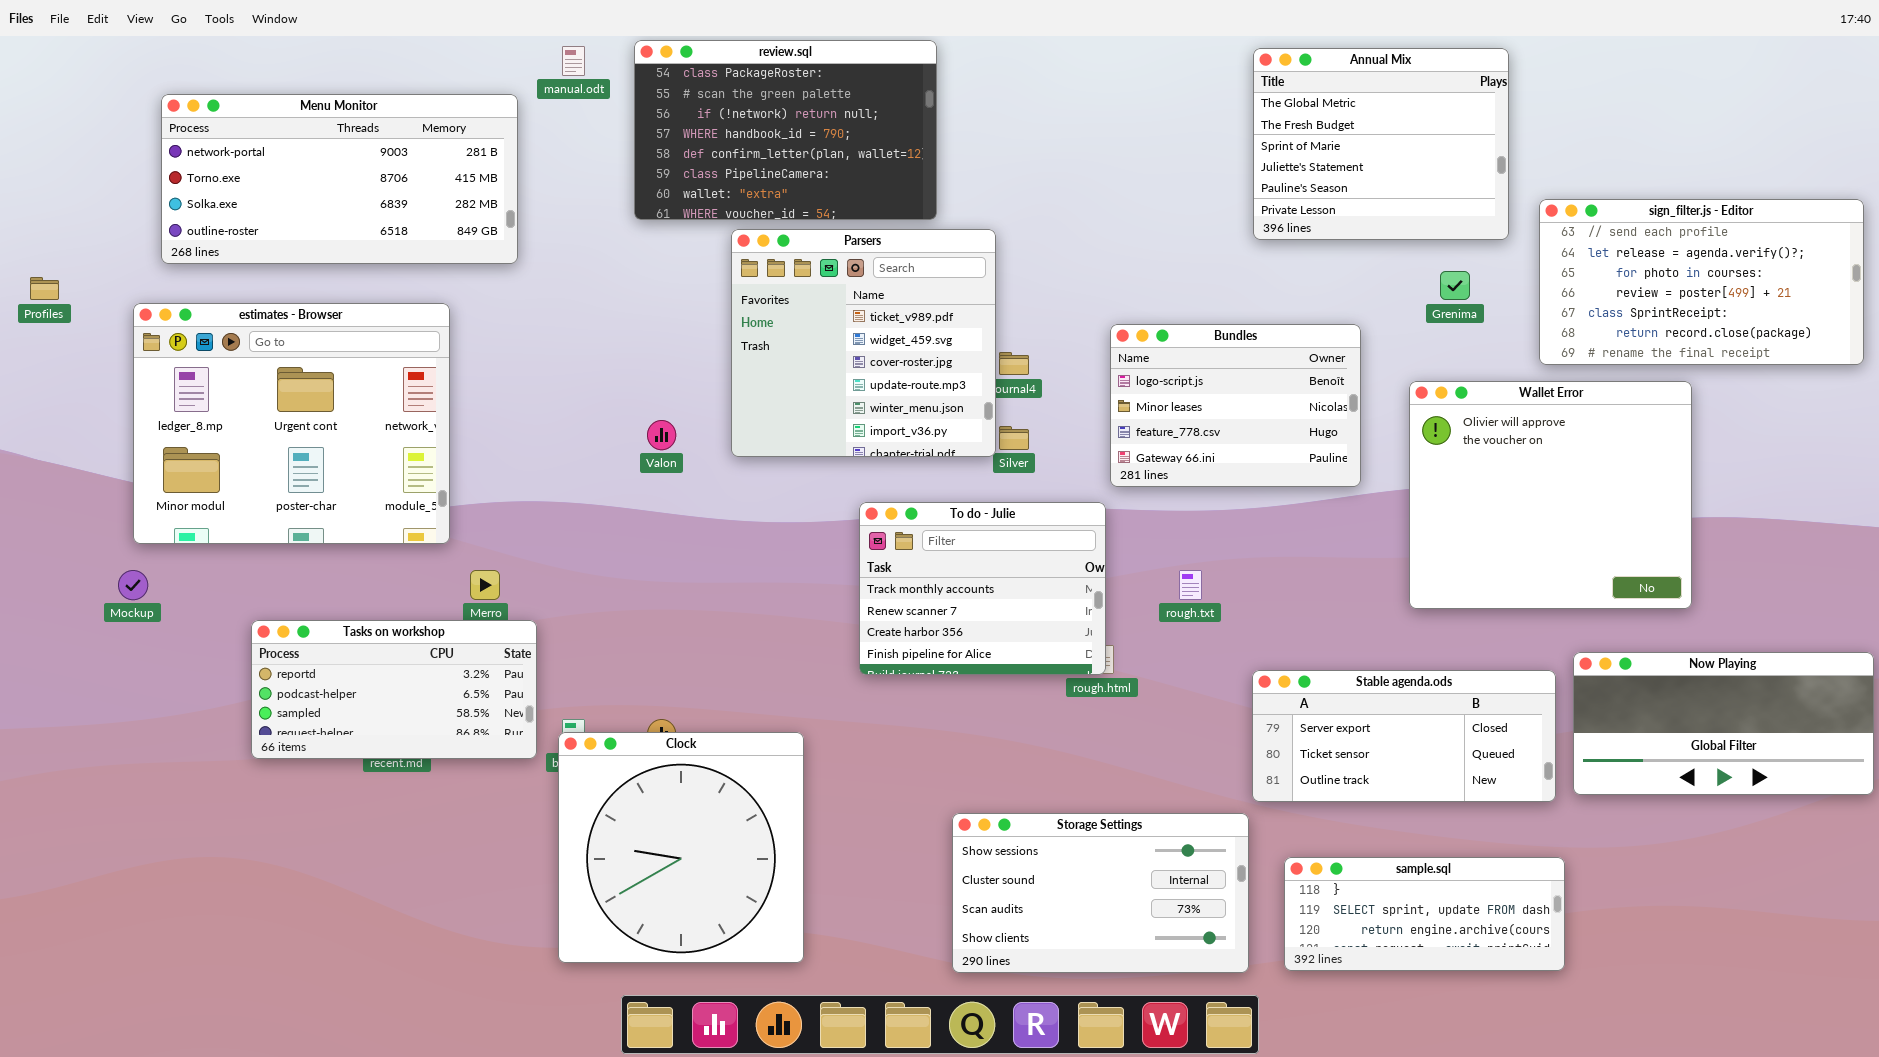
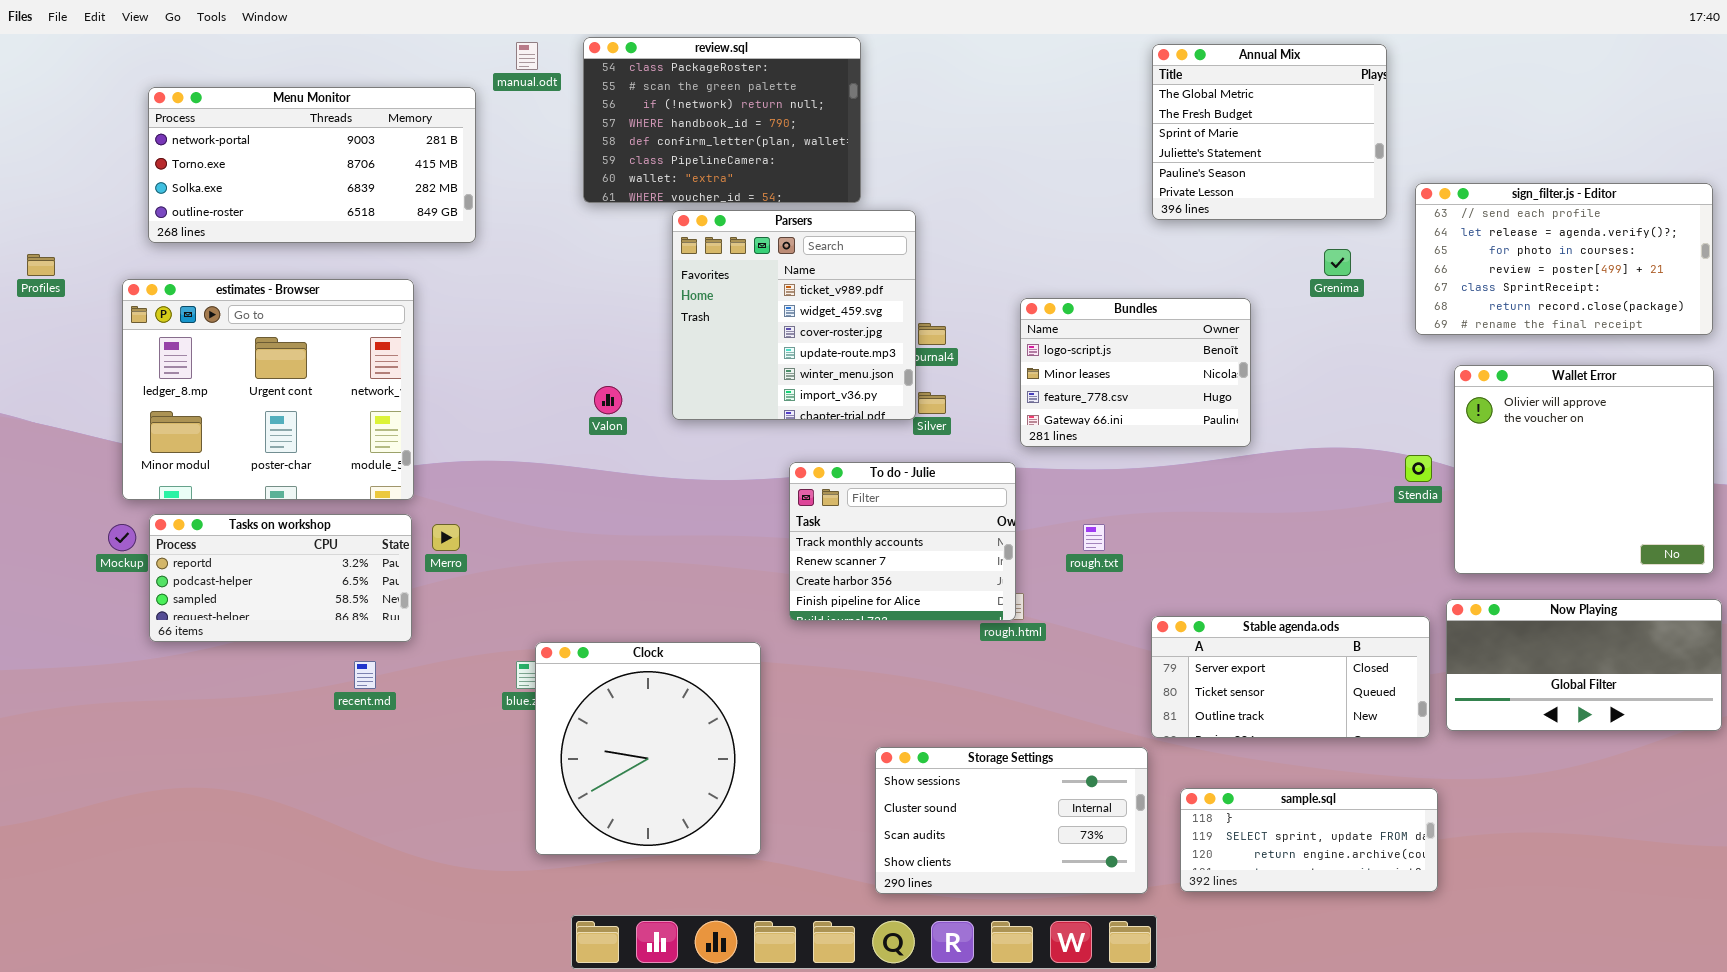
Wallet Error: [1409,381,1692,609] -> [1454,365,1714,574], moved
Tasks on workshop: [251,620,537,759] -> [149,514,412,642], moved
Clock: [558,732,804,963] -> [535,642,761,855], moved

